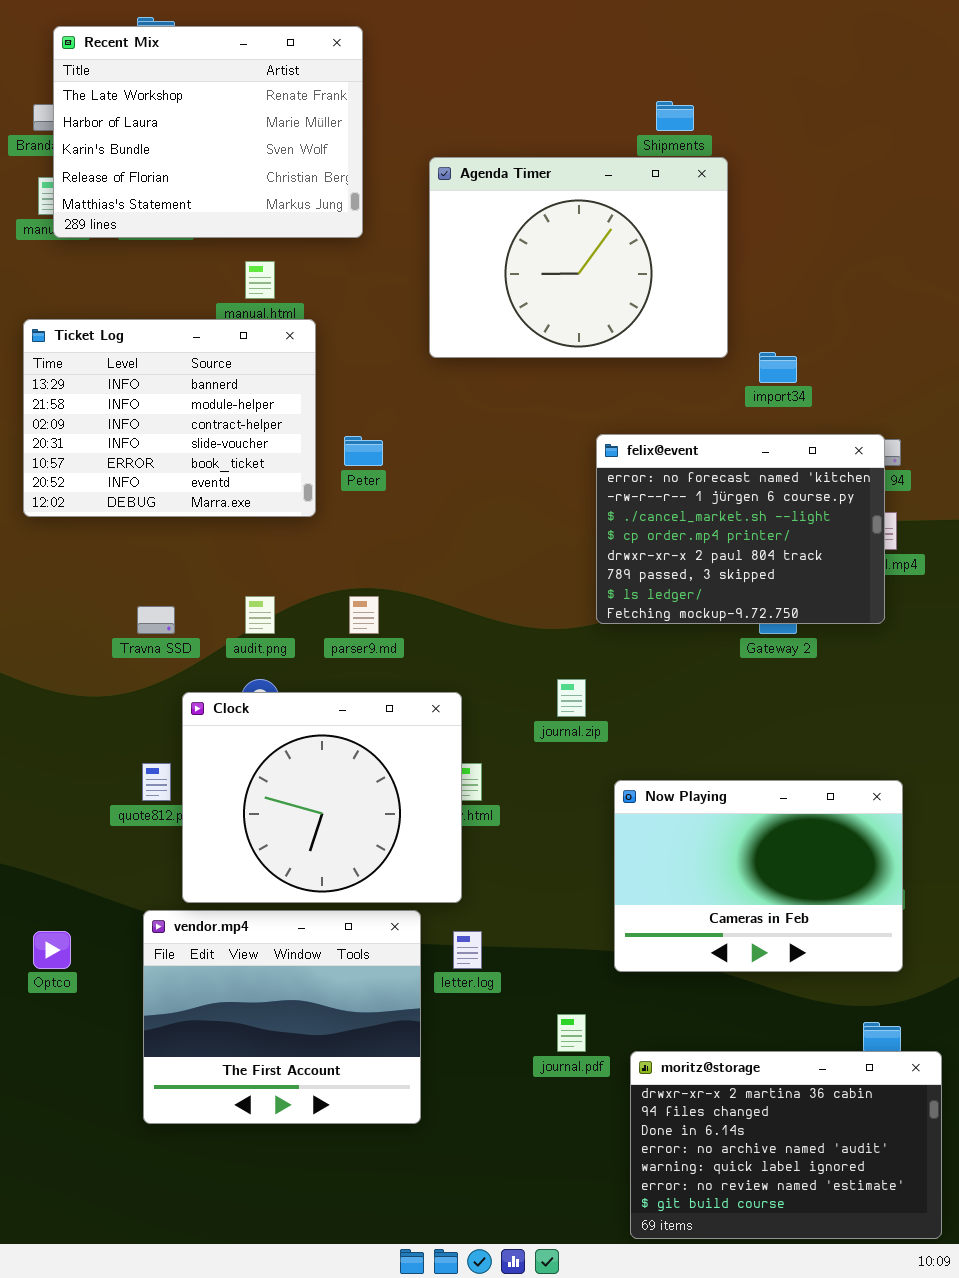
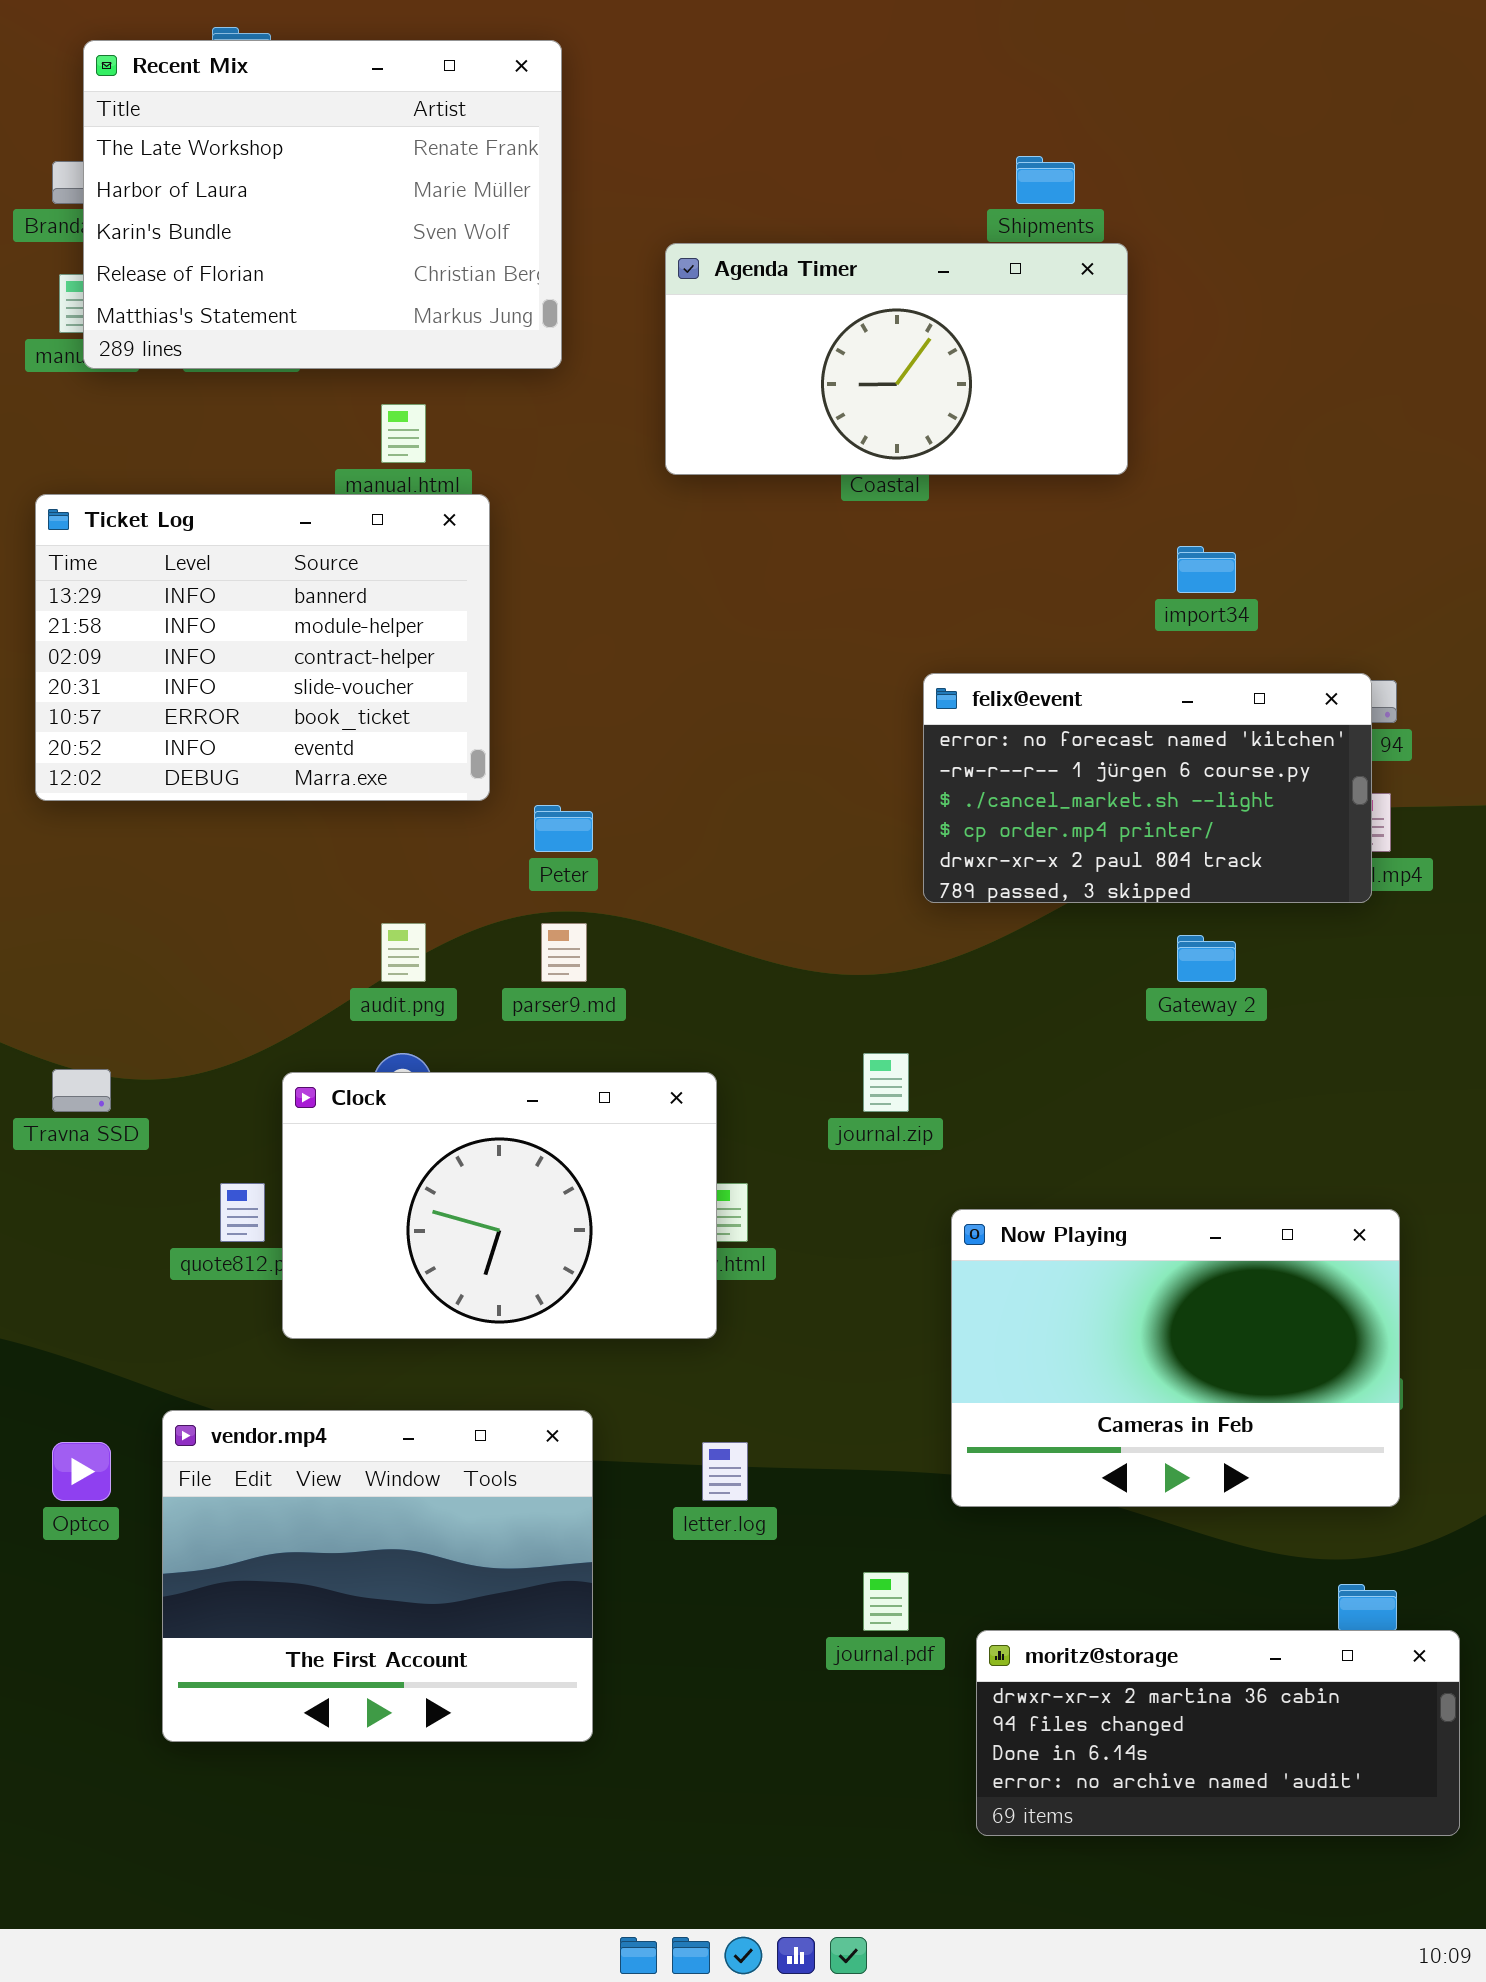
Agenda Timer: [429,157,728,358] -> [665,243,1128,475], resized
felix@event: [596,434,885,624] -> [923,673,1372,903], resized
Peter: [344,436,383,466] -> [534,805,593,852], moved
Travna SSD: [137,606,175,634] -> [52,1069,111,1112], moved
Clock: [182,692,462,903] -> [282,1072,717,1339], resized
vendor.mp4: [143,910,421,1124] -> [162,1410,593,1742], moved
moritz@storage: [630,1051,942,1239] -> [976,1630,1460,1836], resized

